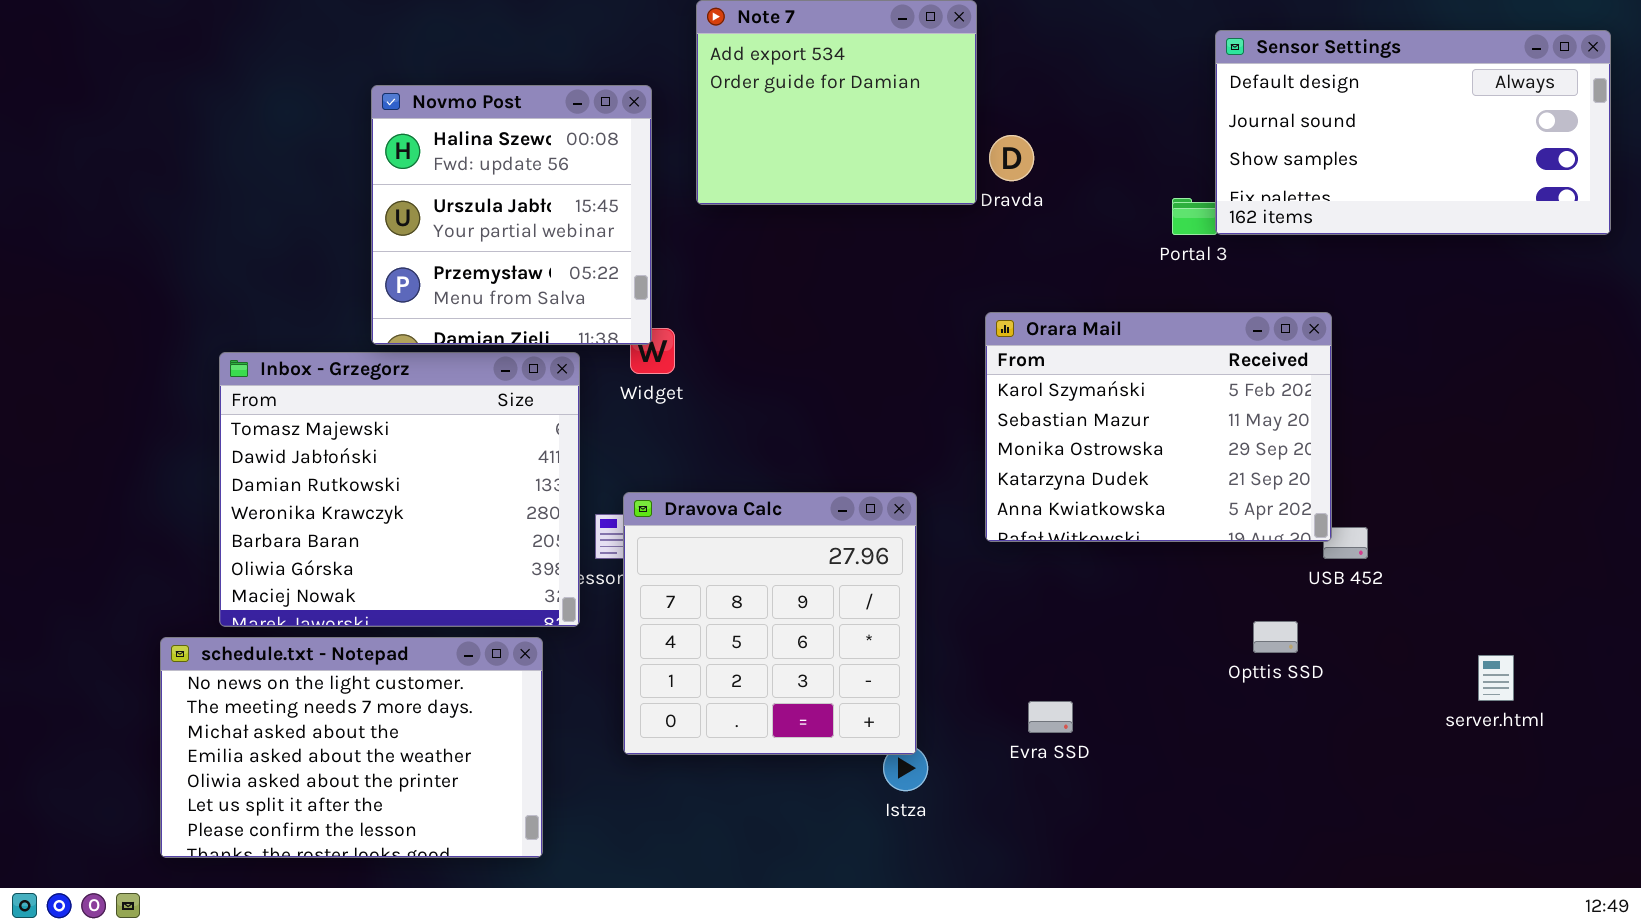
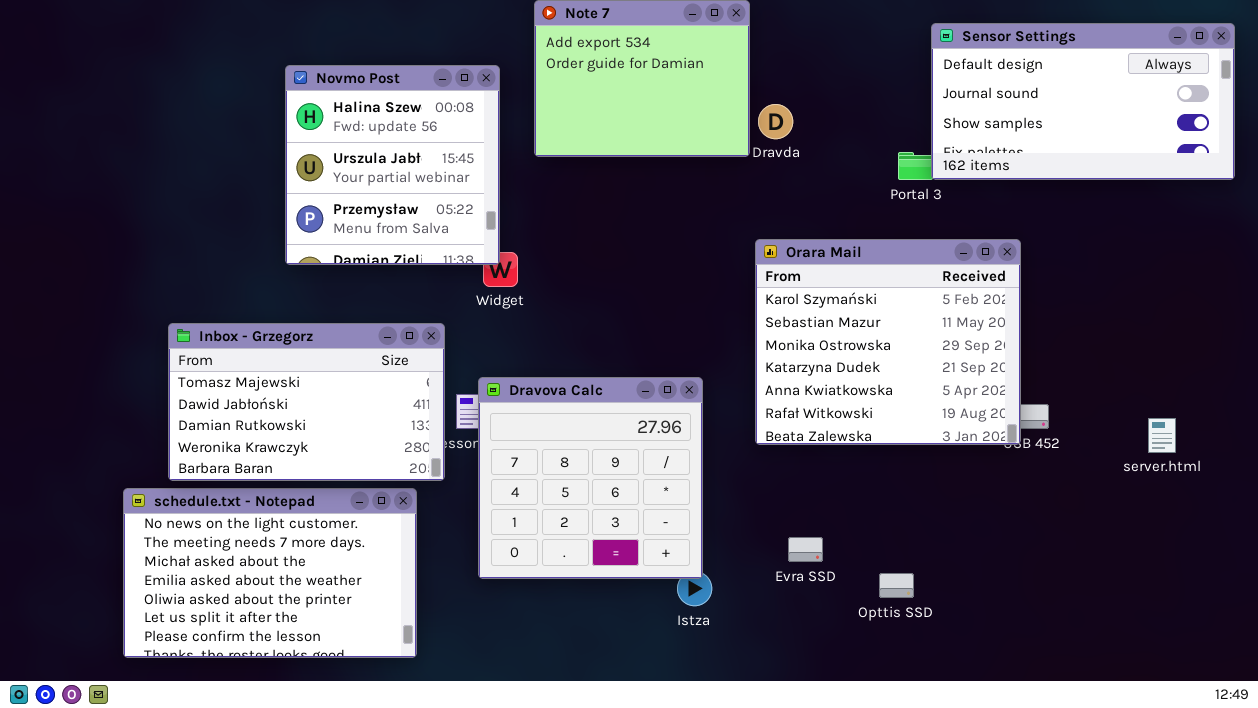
Orara Mail: [985,312,1332,542] -> [755,239,1021,445], resized
Inbox - Grzegorz: [219,352,580,627] -> [168,323,445,481], resized
Opttis SSD: [1253,621,1298,653] -> [879,573,914,598], moved
server.html: [1478,655,1514,701] -> [1148,418,1176,453], moved

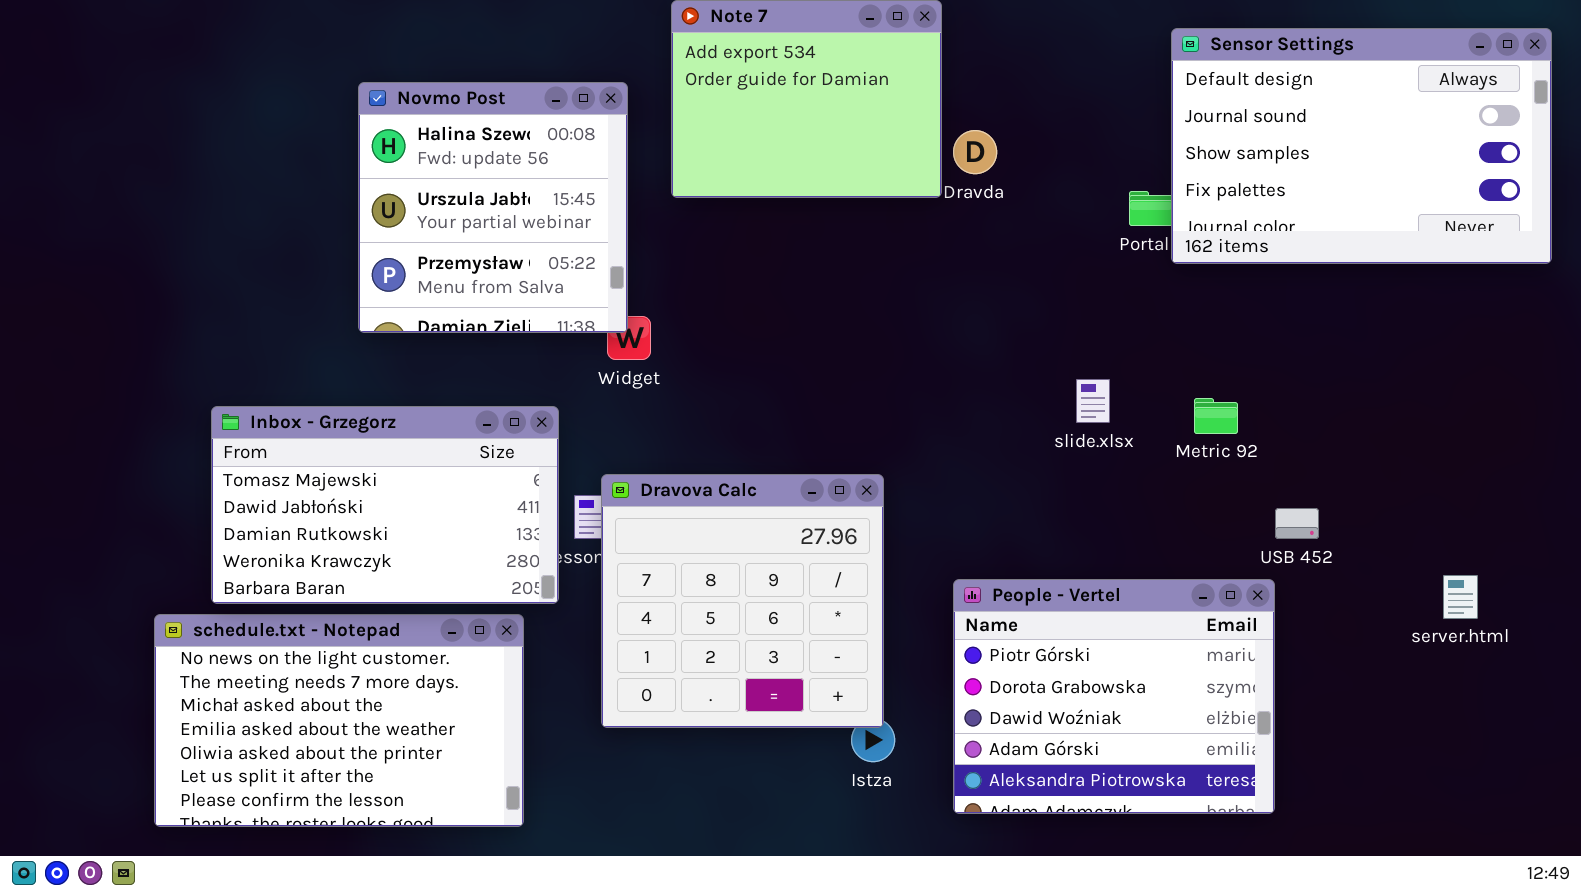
Sensor Settings: [931,23,1235,180] -> [1171,28,1552,264], resized
Orara Mail: [755,239,1021,445] -> none, closed
server.html: [1148,418,1176,453] -> [1443,575,1478,619], moved
People - Vertel: none -> [953,579,1275,814], opened

